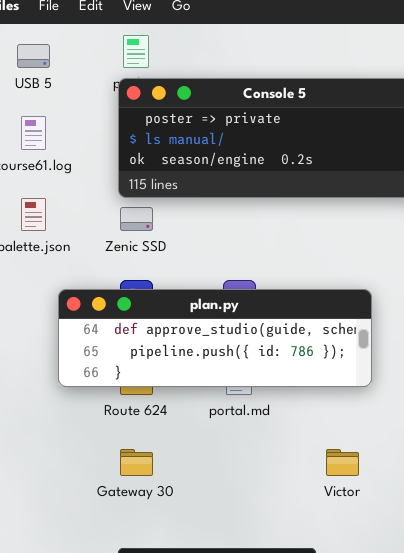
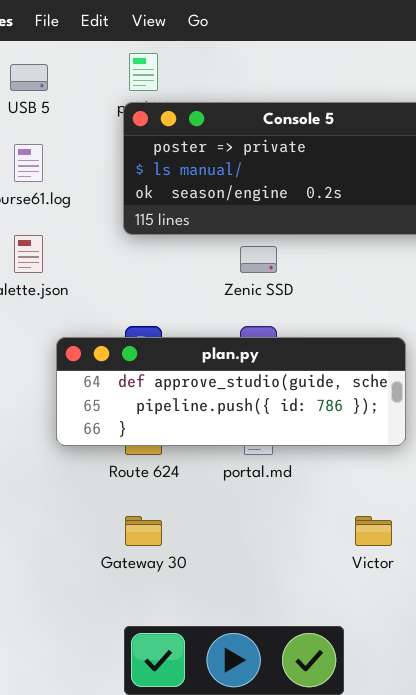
Zenic SSD: [120,207,153,231] -> [240,246,277,273], moved

